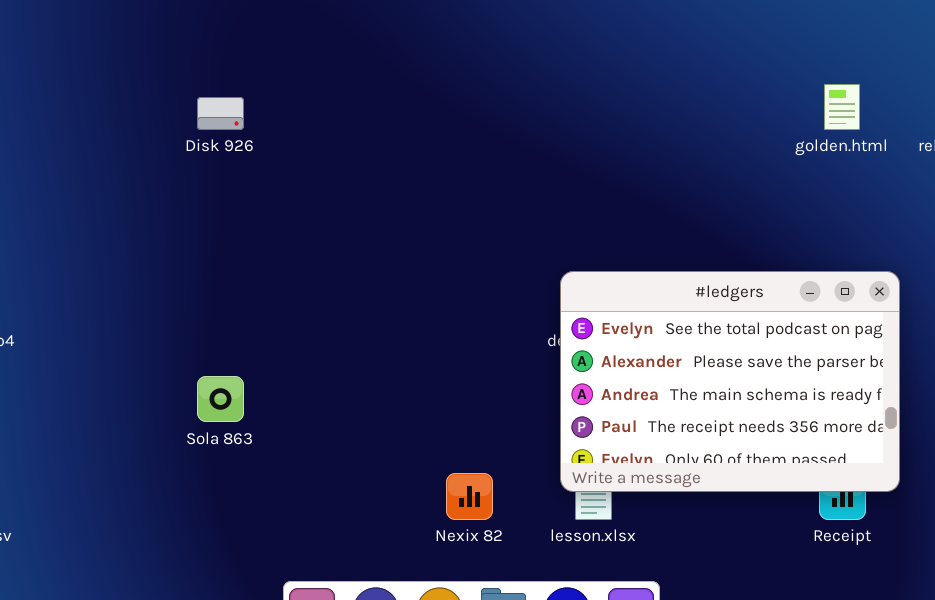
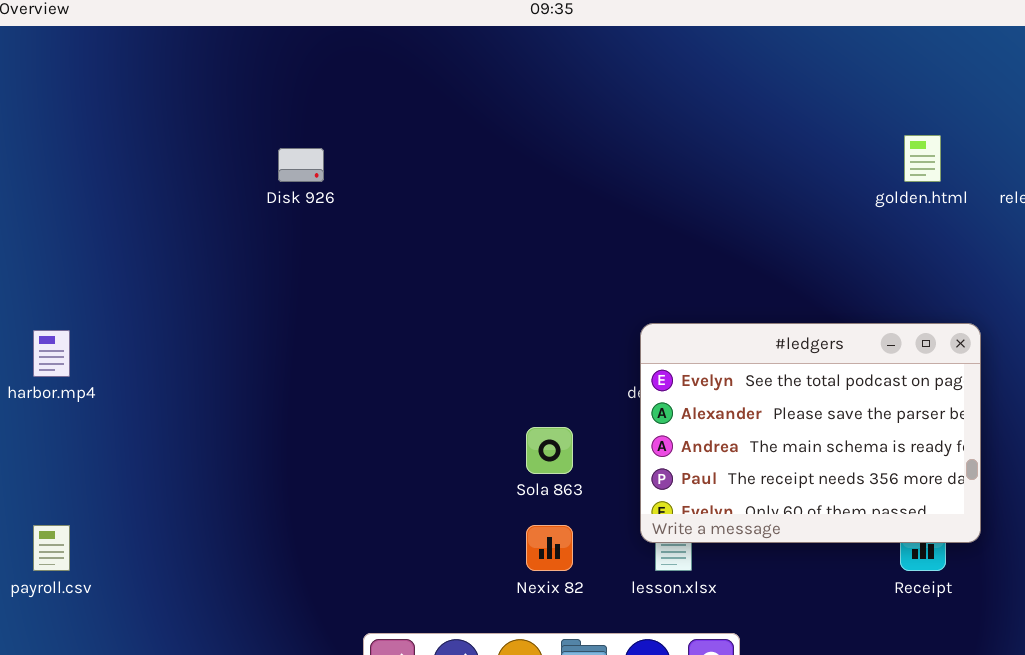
Sola 863: [197,376,244,422] -> [526,427,573,474], moved

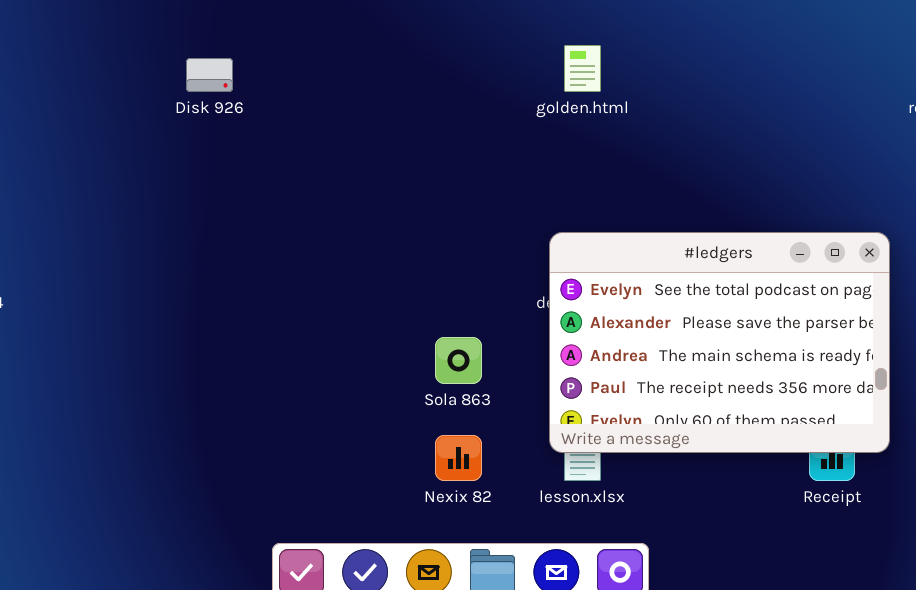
golden.html: [904,135,941,182] -> [564,45,601,92], moved

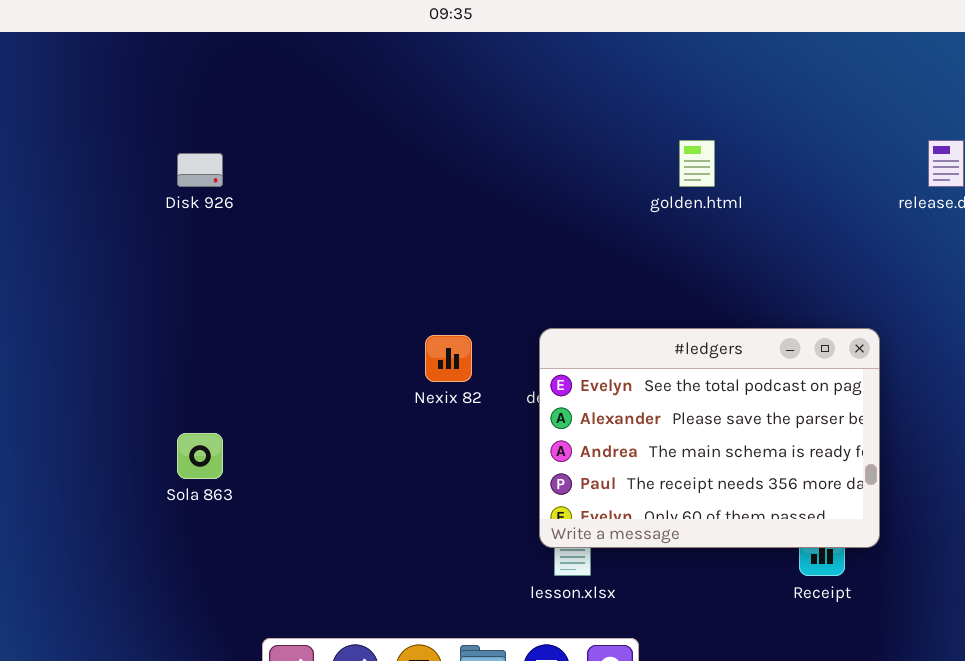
golden.html: [564,45,601,92] -> [679,140,715,187], moved
Sola 863: [435,337,482,384] -> [177,433,223,479], moved
Nexix 82: [435,435,482,481] -> [425,335,472,382], moved

